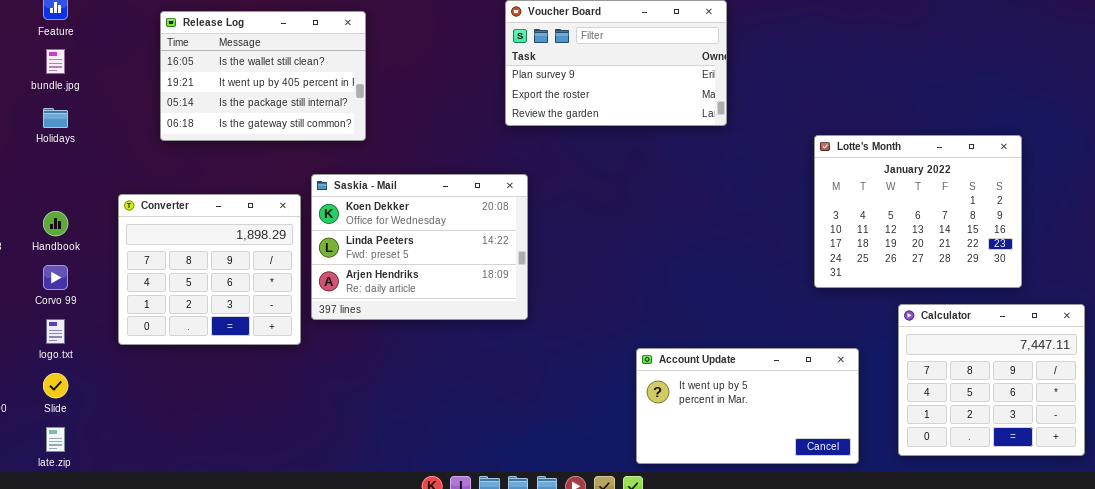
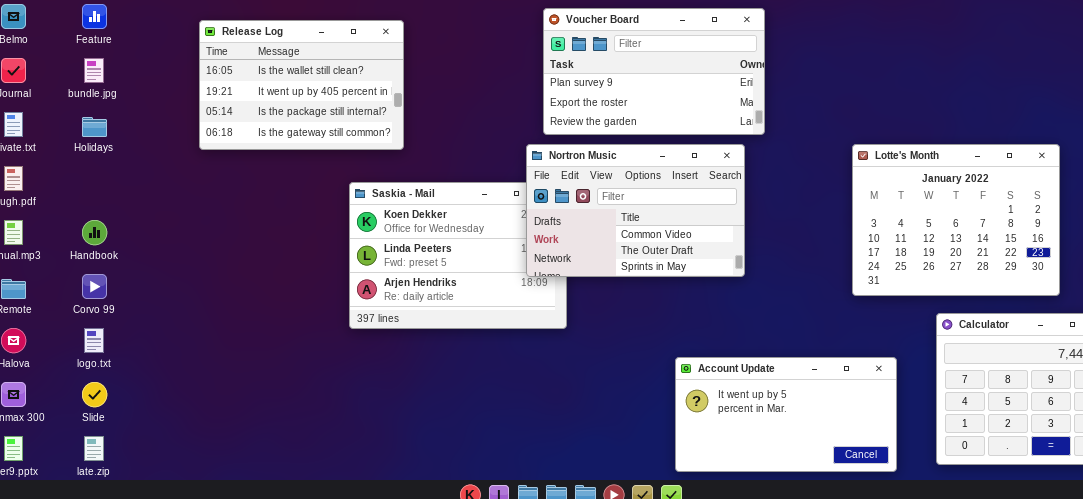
Nortron Music: none -> [526,144,745,277], opened
Converter: [118,194,301,345] -> none, closed

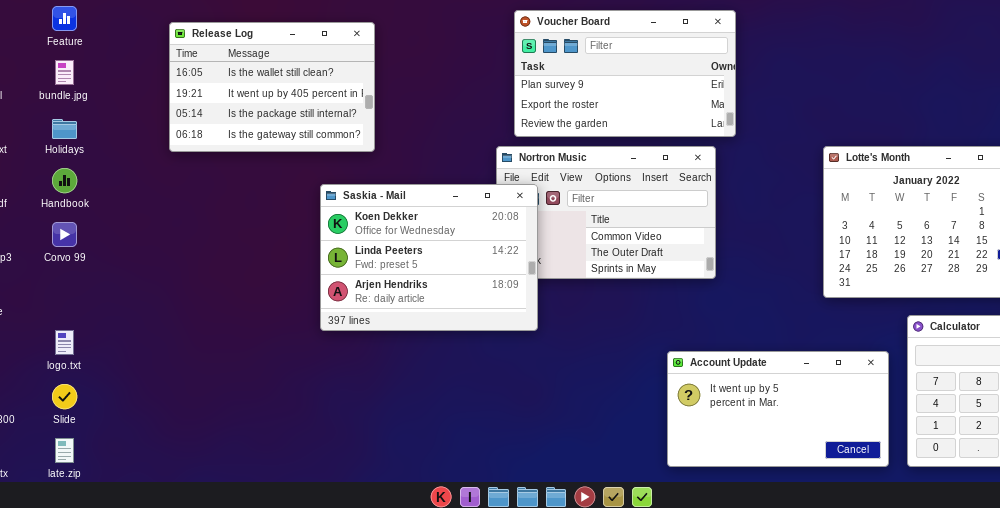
Saskia - Mail: [349,182,567,329] -> [320,184,538,331], raised
Handbook: [82,220,107,245] -> [52,168,77,193], moved
Corvo 99: [82,274,107,299] -> [52,222,77,247], moved
Account Update: [675,357,897,472] -> [667,351,889,467], moved

